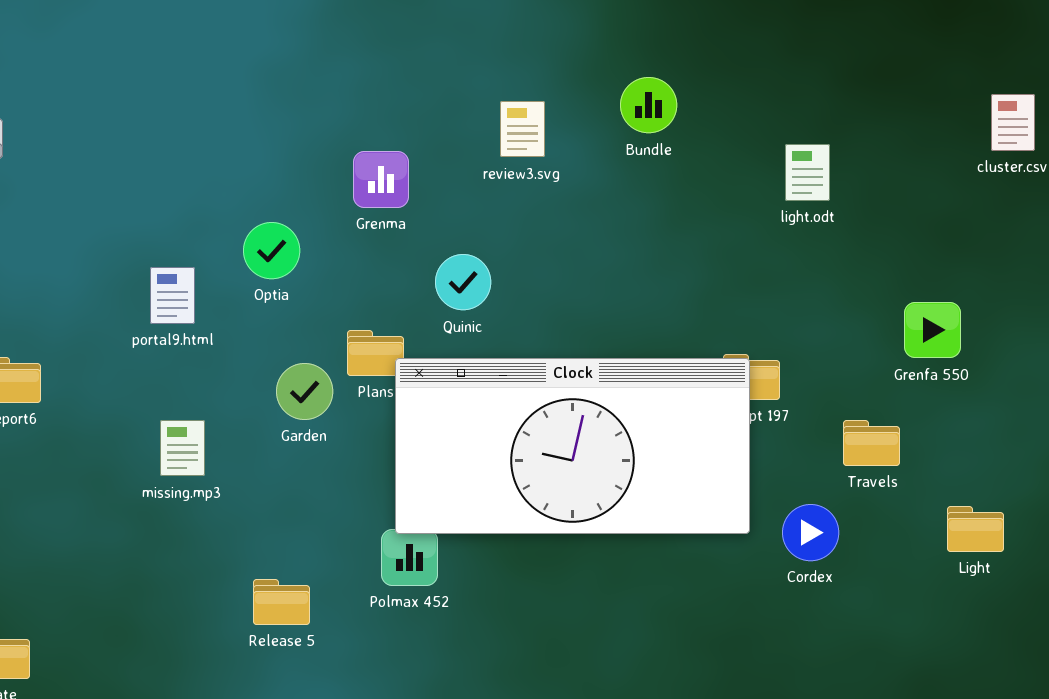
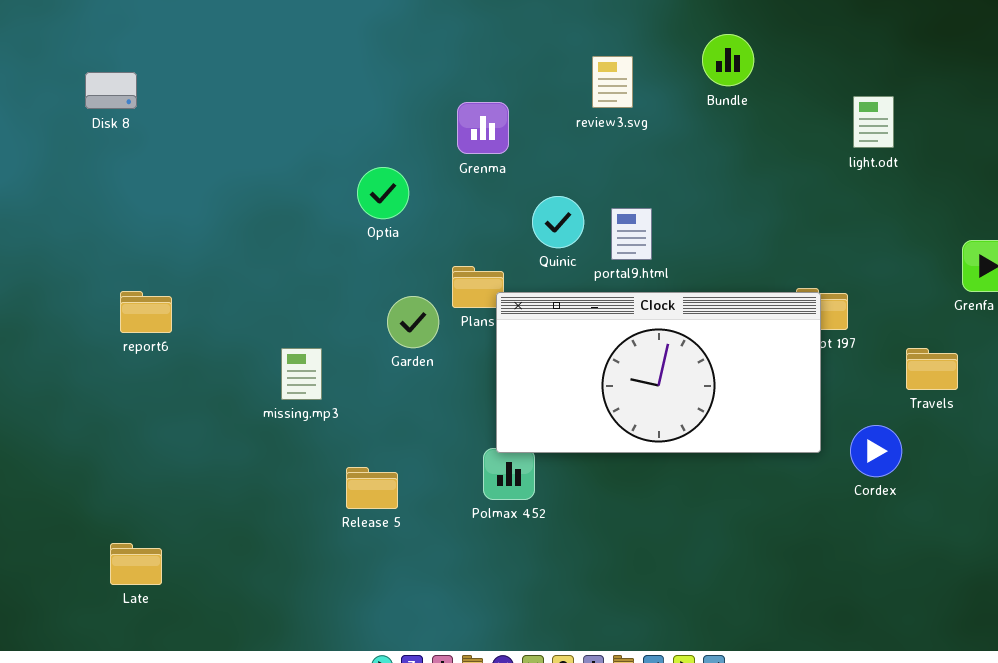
portal9.html: [150,267,195,324] -> [611,208,652,260], moved
Release 5: [253,579,310,625] -> [346,467,398,509], moved

